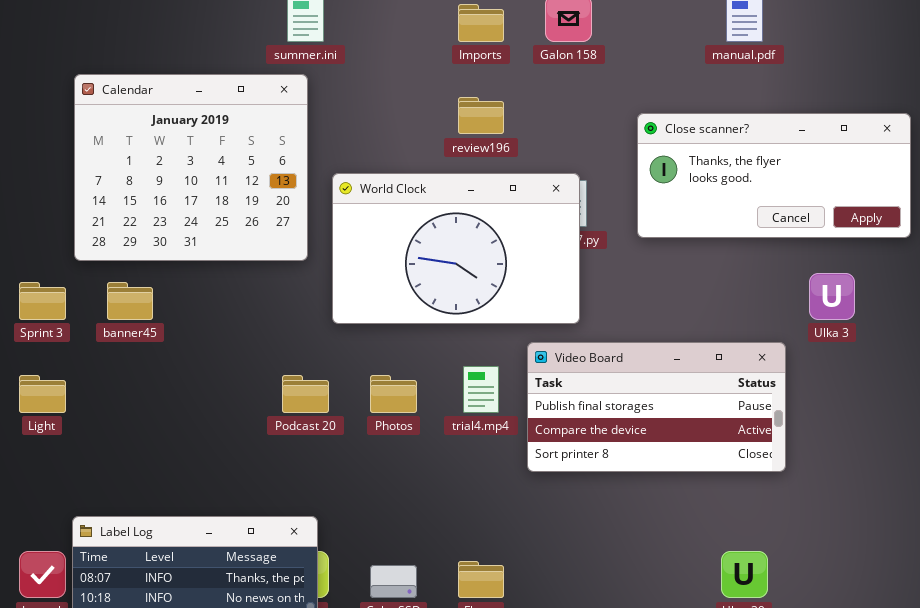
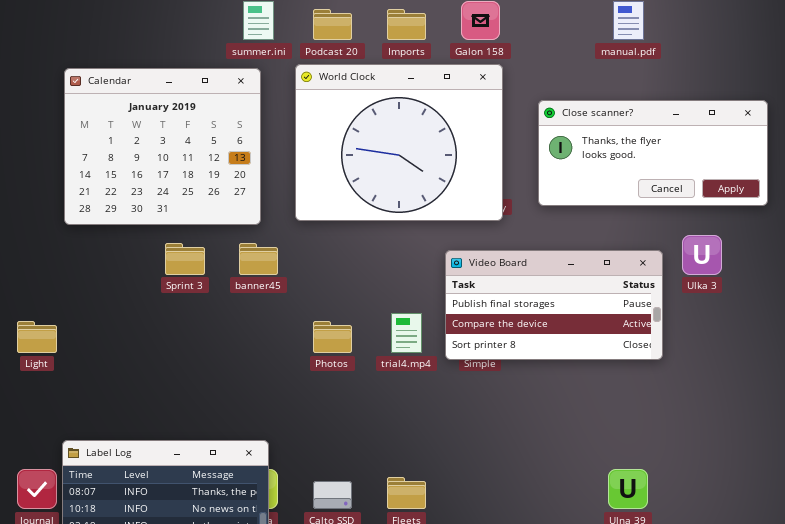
World Clock: [332,173,580,324] -> [295,64,503,221], moved, resized
Sprint 3: [19,282,66,320] -> [165,243,205,275], moved
banner45: [107,282,153,320] -> [239,243,278,275], moved
Video Board: [527,342,786,472] -> [445,250,663,360], moved
Podcast 20: [282,375,329,413] -> [313,9,352,40], moved

